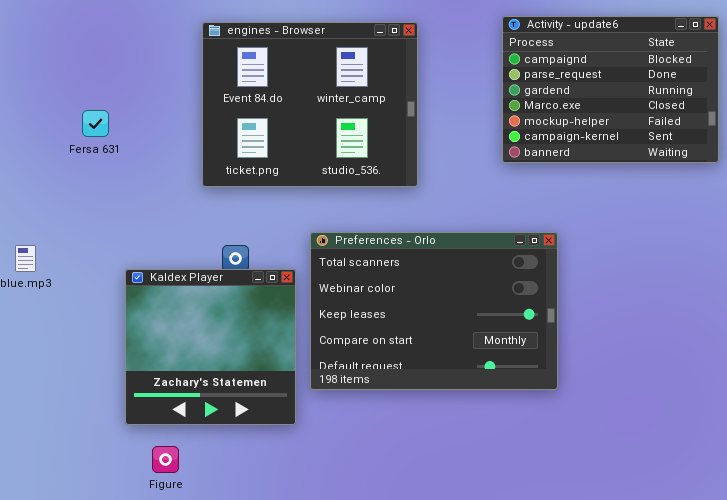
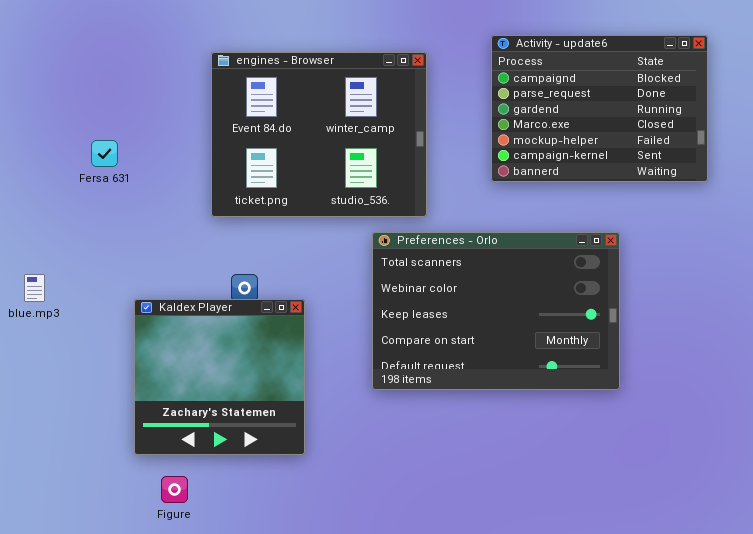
Activity - update6: [502,16,719,163] -> [491,35,708,182], moved
Preferences - Orlo: [310,232,558,390] -> [372,232,620,390], moved

